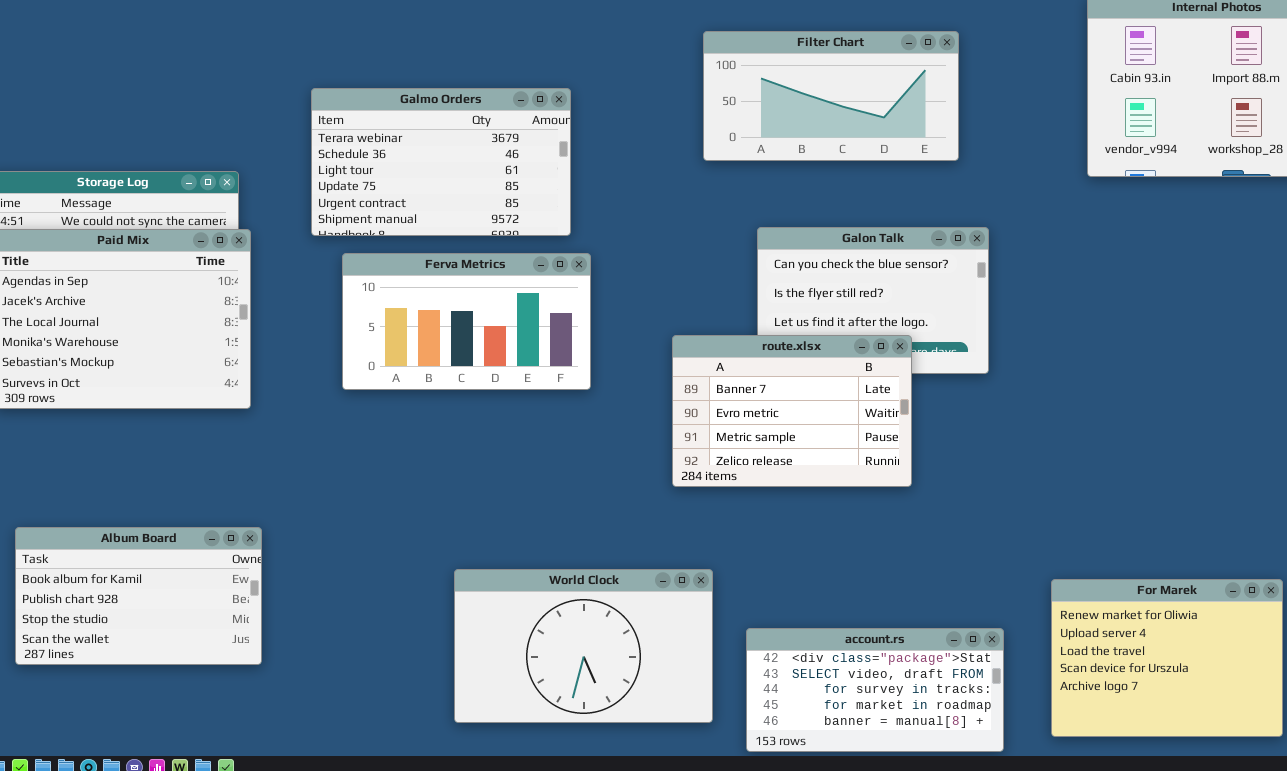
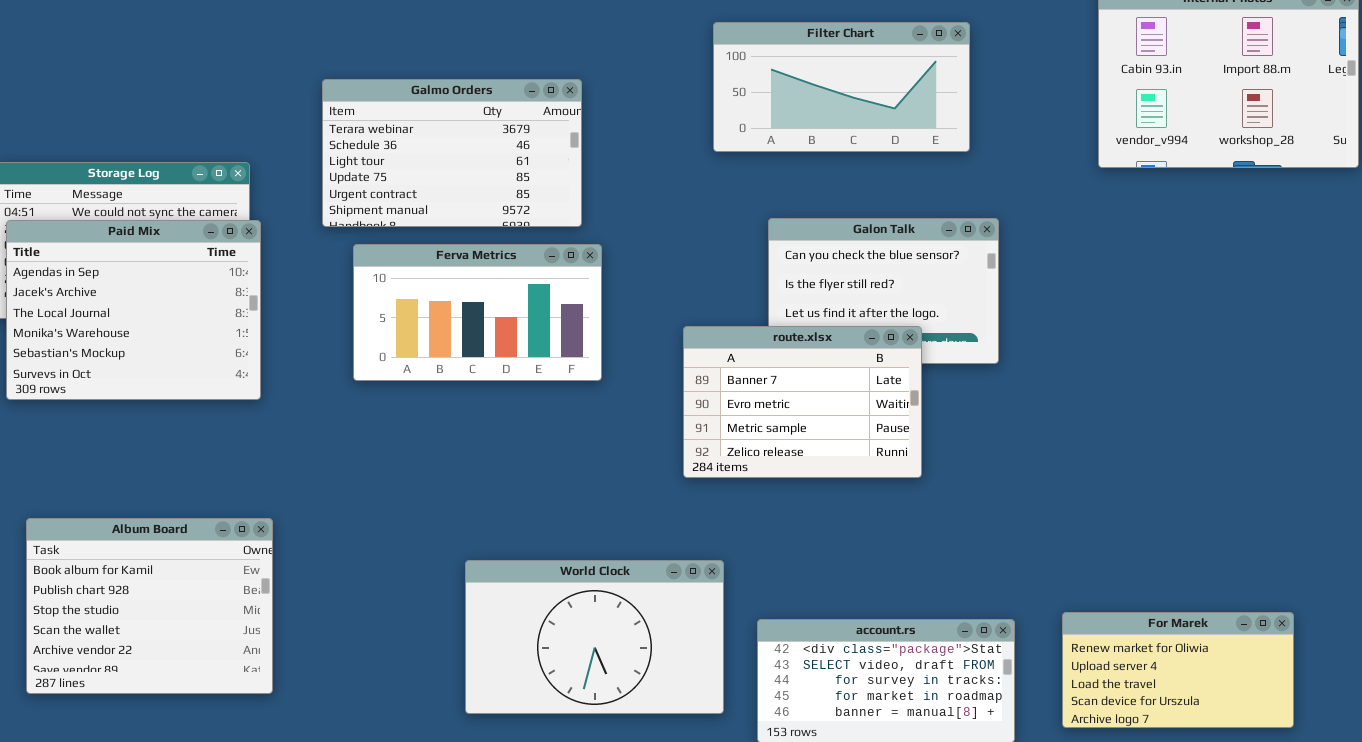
Album Board: [15,527,262,665] -> [26,518,273,694], resized
For Marek: [1051,579,1283,737] -> [1062,612,1294,728], resized

